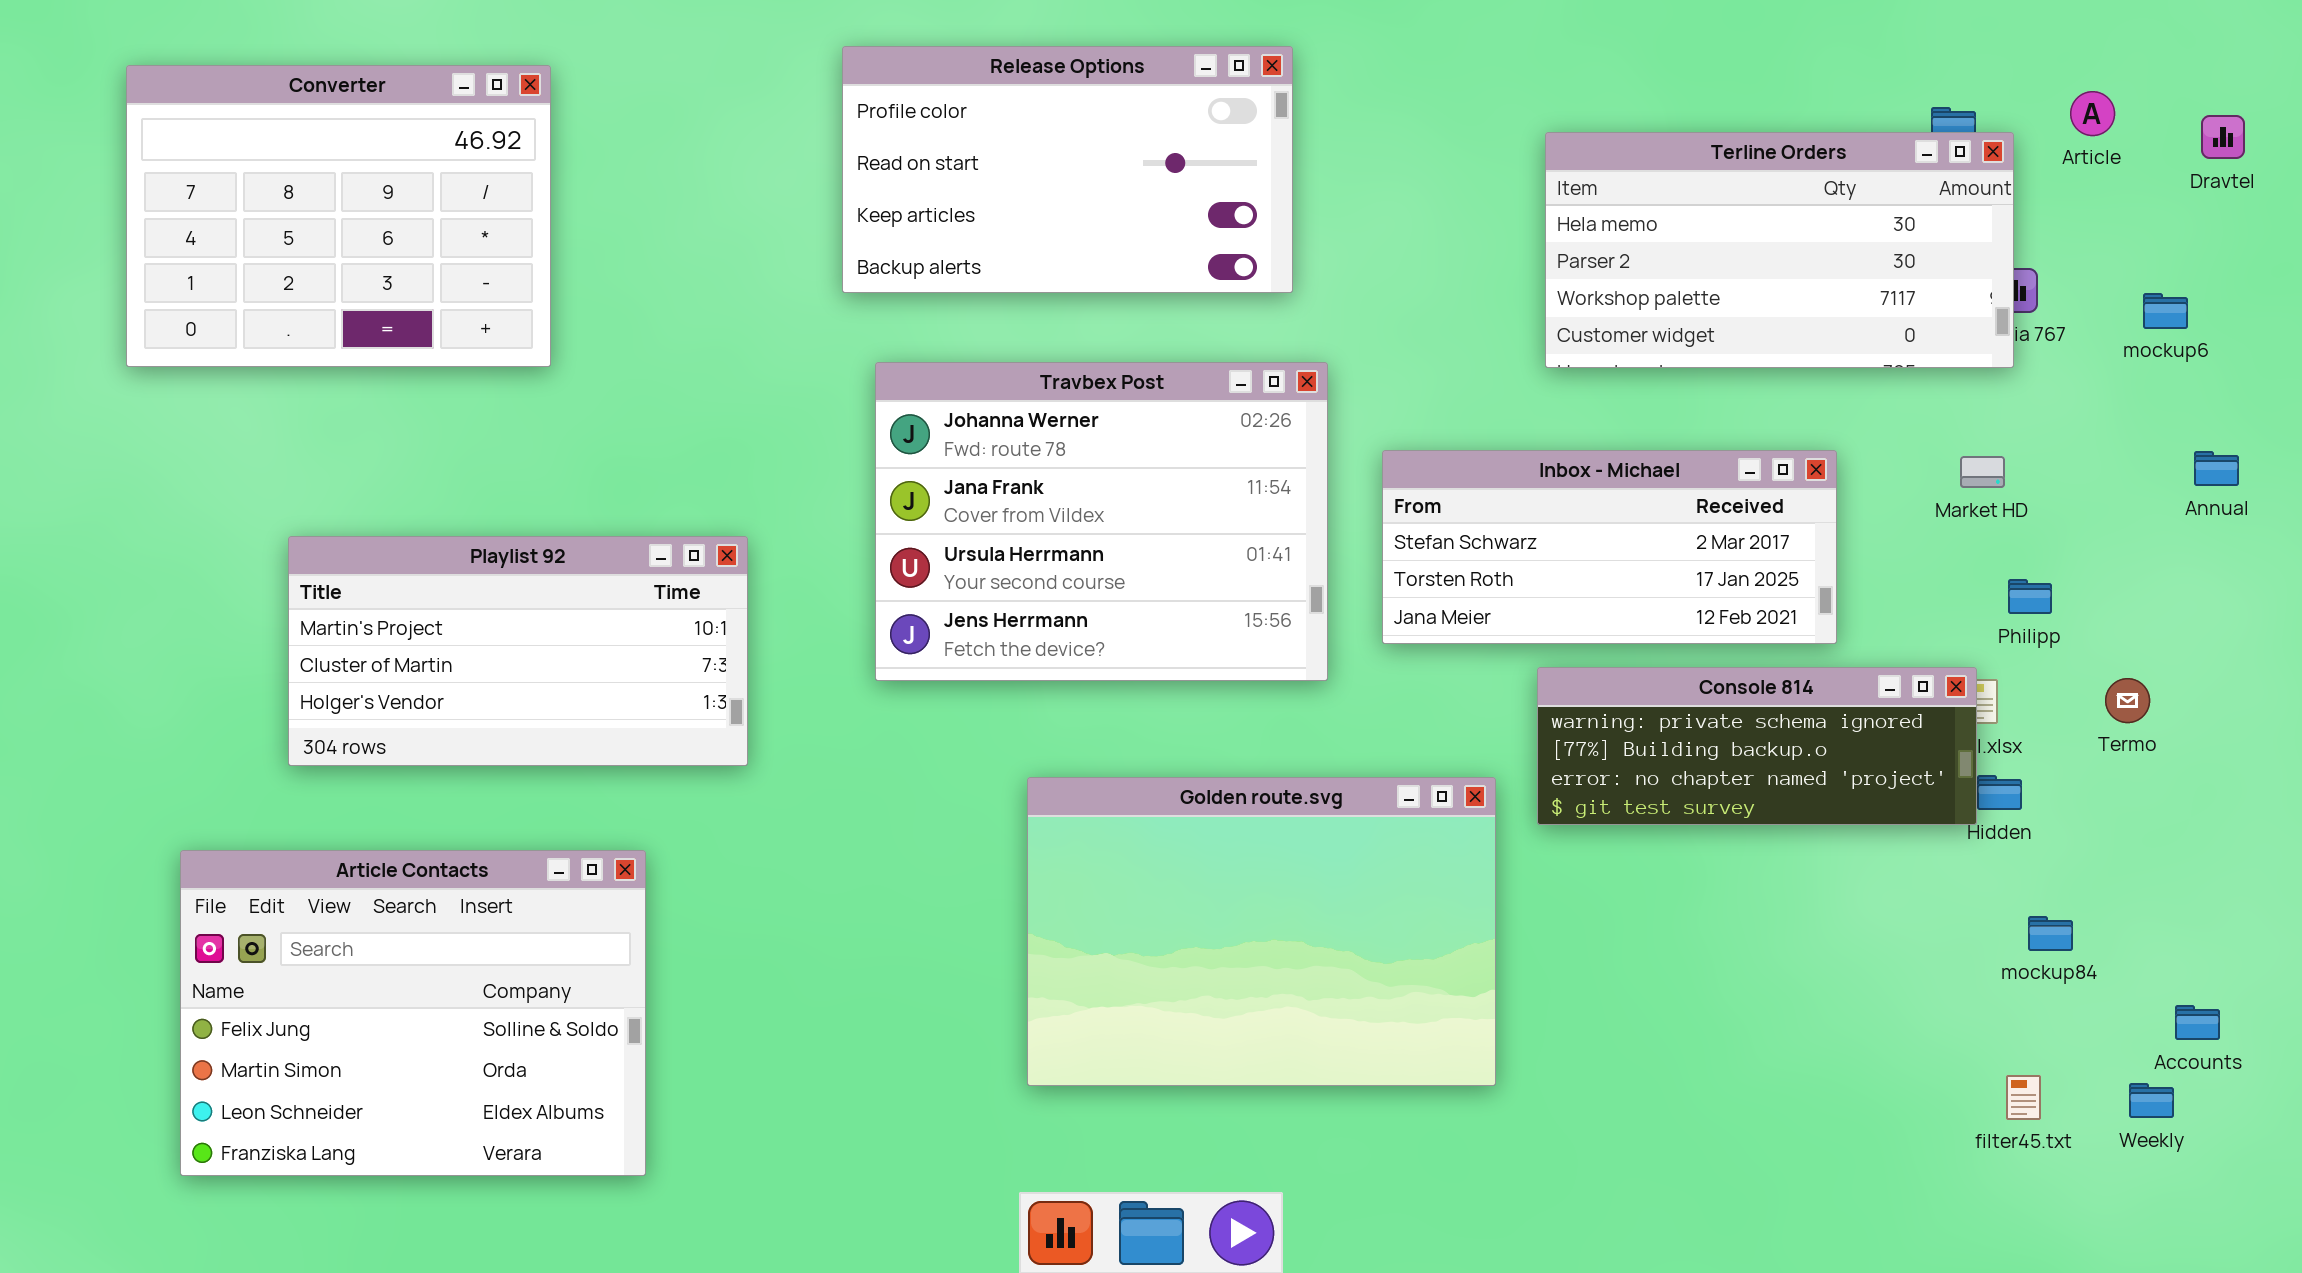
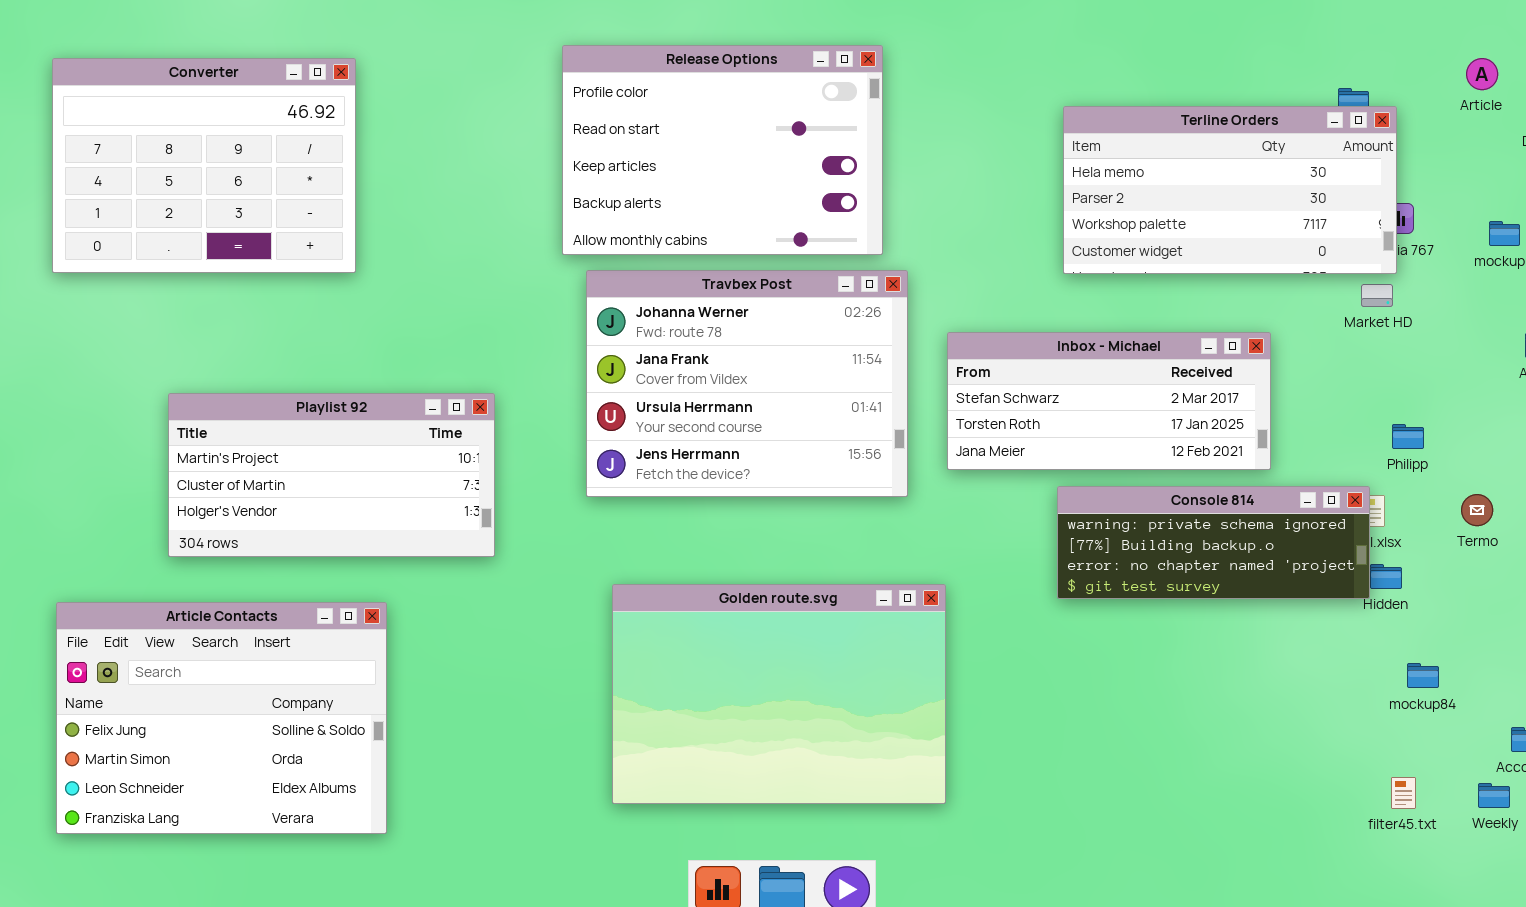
Release Options: [842,46,1293,293] -> [562,45,883,255], resized
Article: [2070,91,2115,136] -> [1466,58,1498,90], moved
Market HD: [1960,456,2005,488] -> [1361,284,1393,307], moved
Golden route.svg: [1027,777,1496,1086] -> [612,584,946,804], moved
Article Contacts: [180,850,646,1176] -> [56,602,387,834], moved

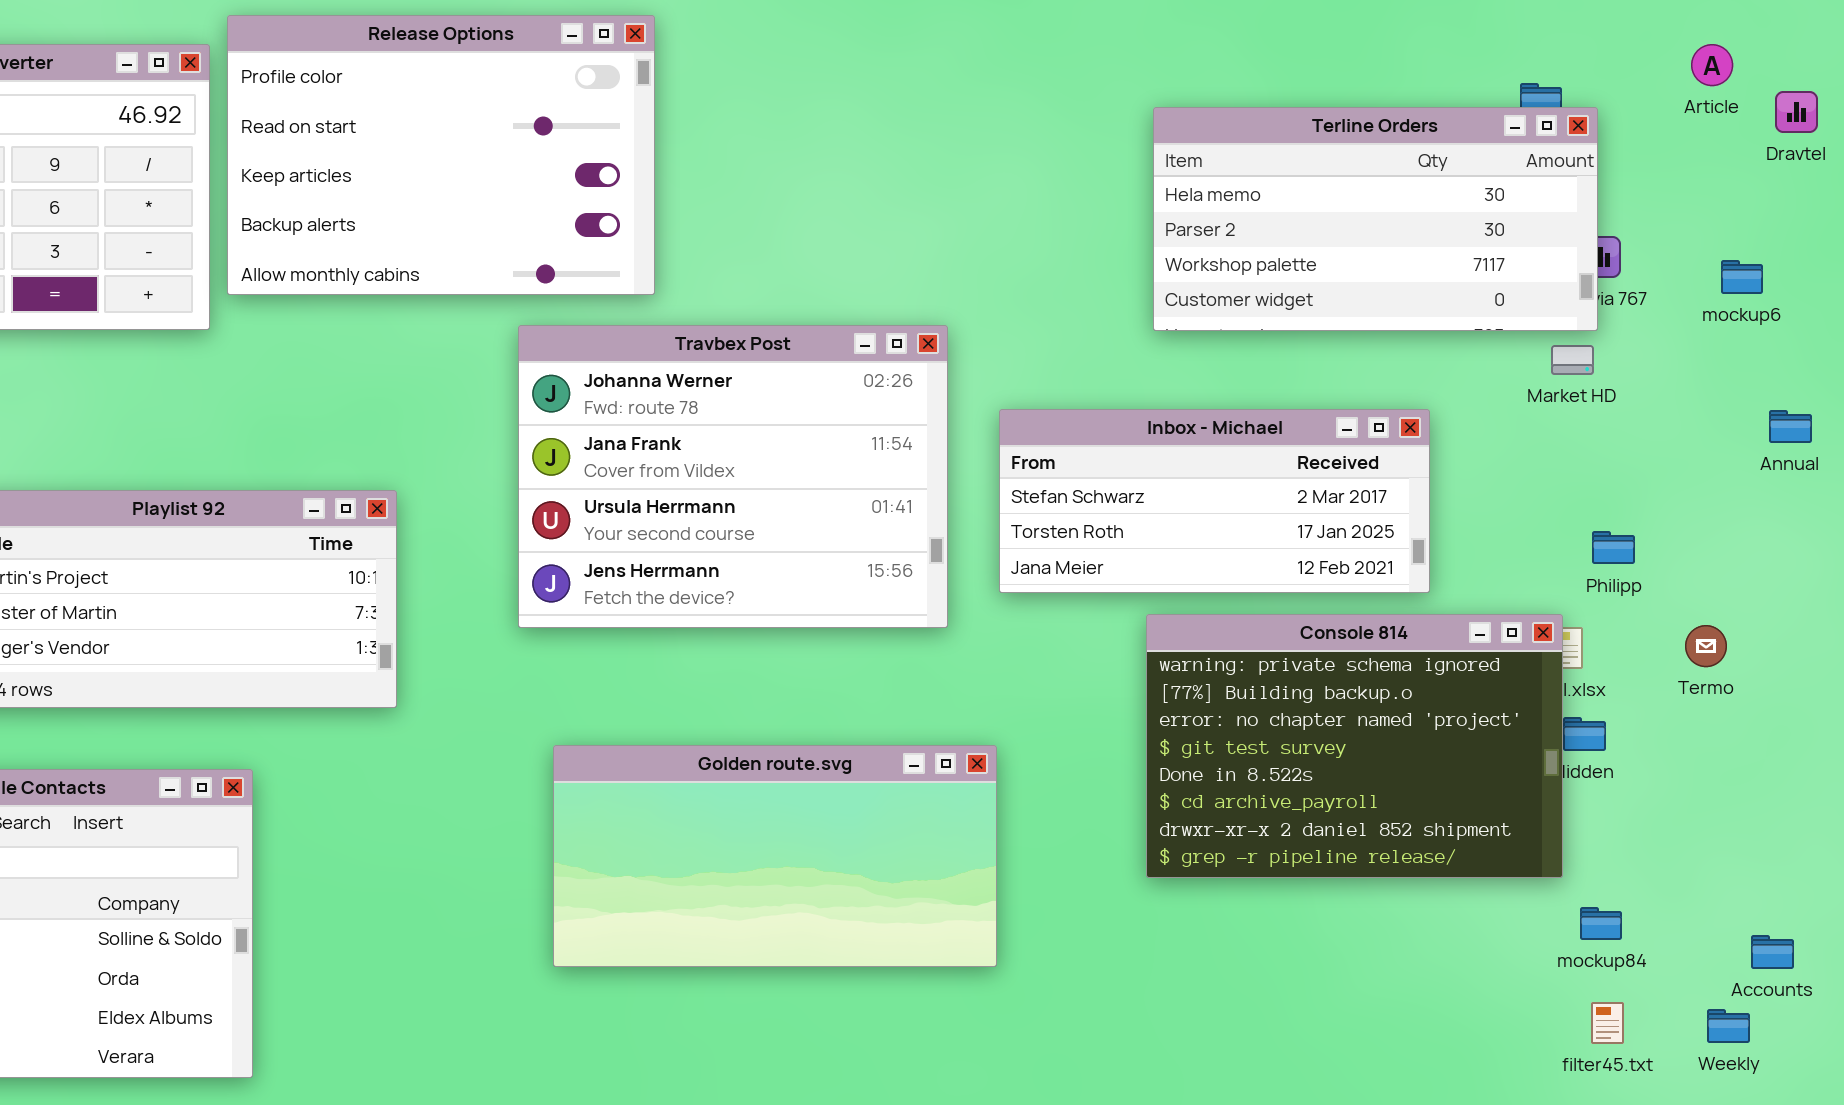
Release Options: [562,45,883,255] -> [227,15,655,295], moved
Console 814: [1057,486,1370,599] -> [1146,614,1563,878], resized
Golden route.svg: [612,584,946,804] -> [553,745,997,967], resized
mockup84: [1407,663,1439,688] -> [1580,907,1622,940], moved

